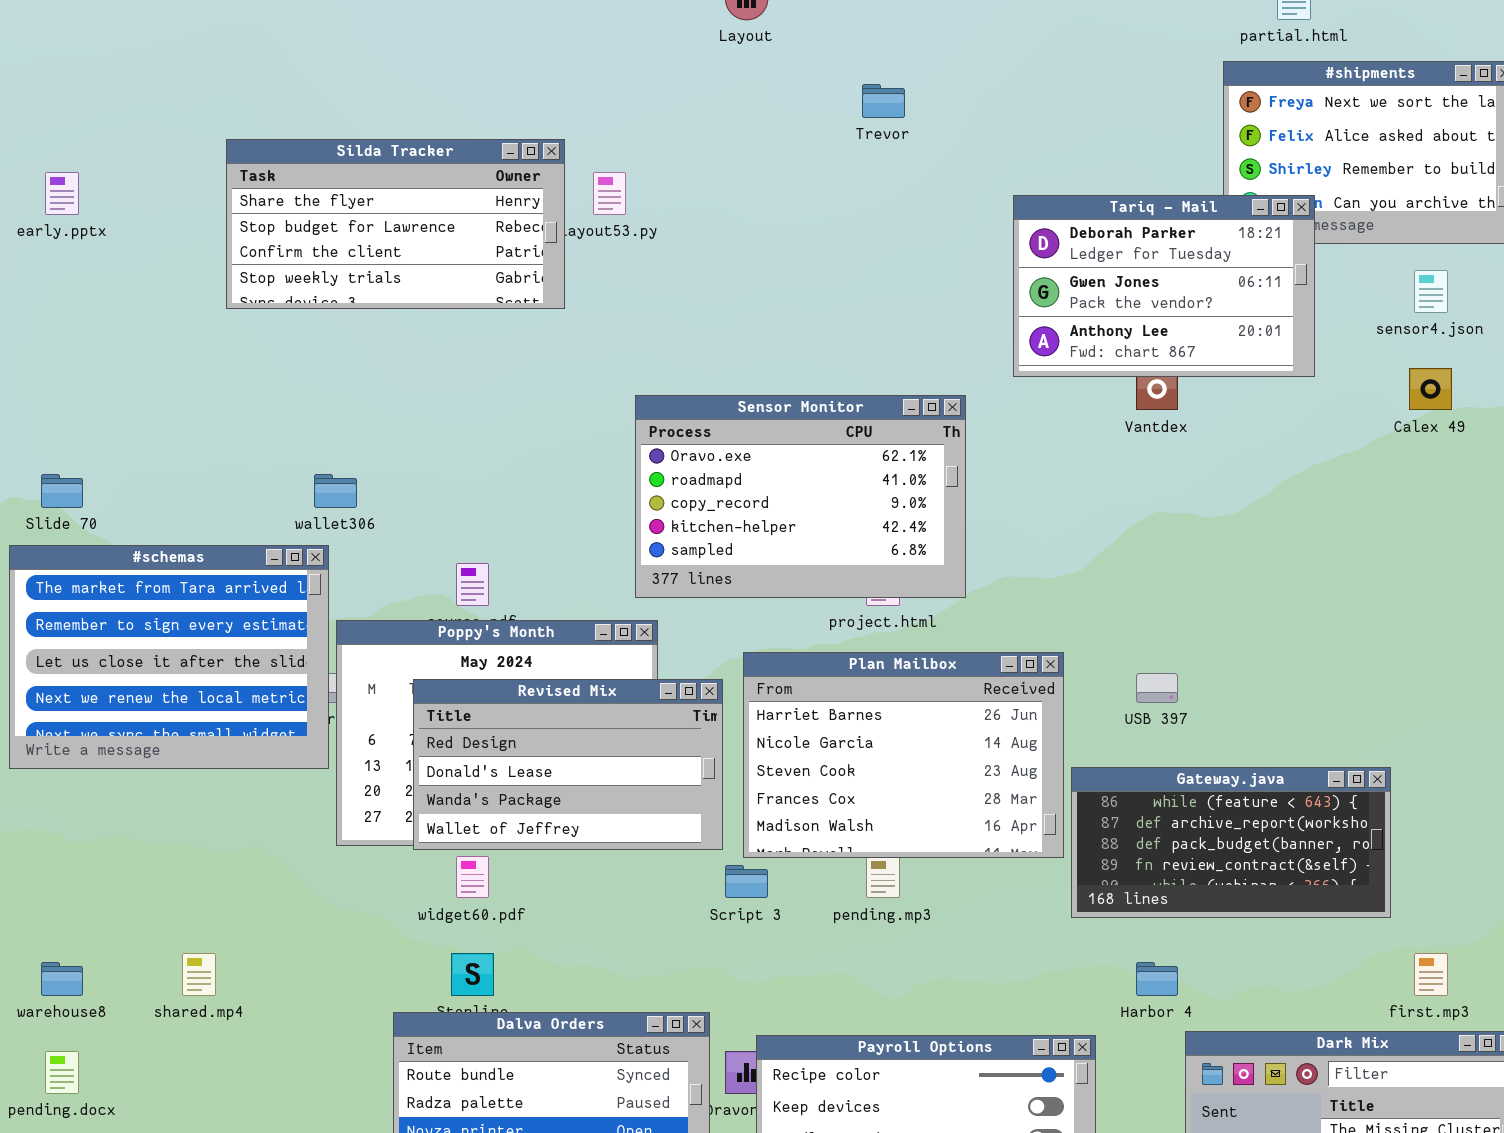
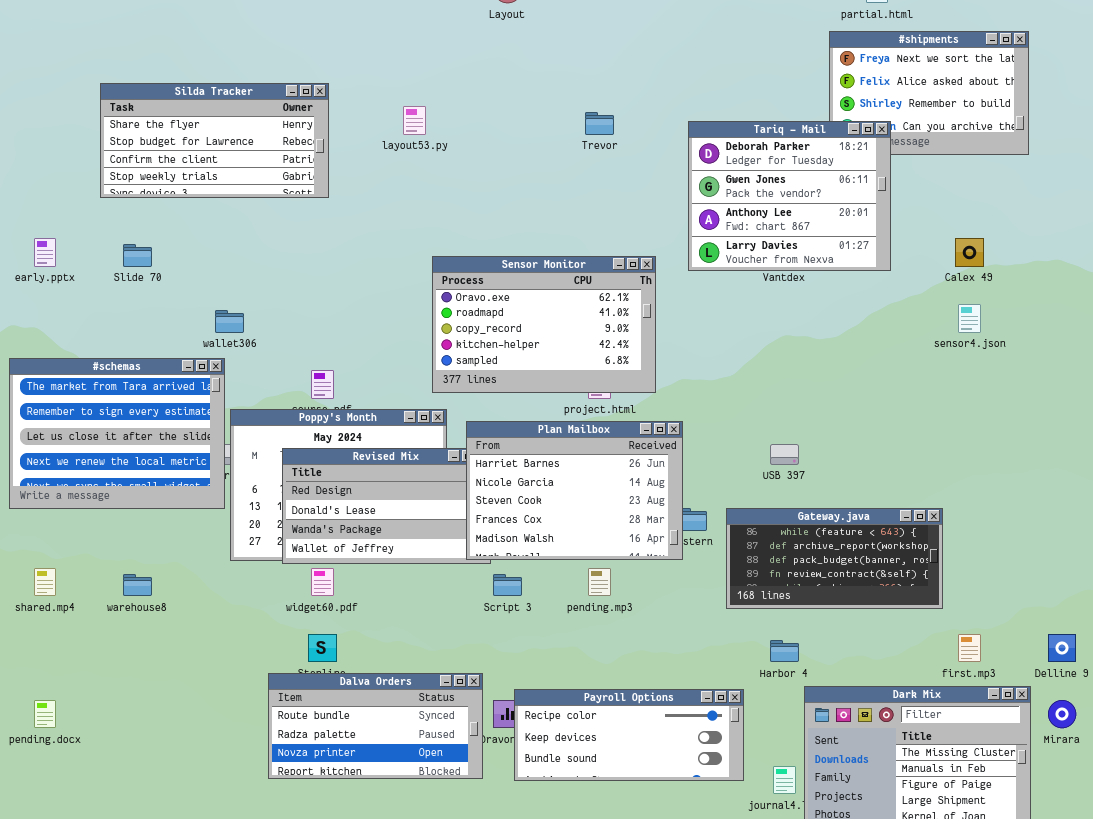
Trevor: [862,84,905,118] -> [585,112,614,135], moved
Silda Tracker: [226,139,565,309] -> [100,83,329,198], moved
early.pptx: [45,172,79,215] -> [34,238,56,267], moved
Tariq - Mail: [1013,195,1315,377] -> [688,121,891,271], resized
sensor4.json: [1414,270,1448,313] -> [958,304,981,333], moved
Slide 70: [41,474,83,508] -> [123,244,152,267], moved
Plan Mailbox: [743,652,1064,858] -> [466,421,683,560], moved
shared.mp4: [182,953,216,996] -> [34,568,56,596], moved
warehouse8: [41,962,83,996] -> [123,574,152,596], moved

